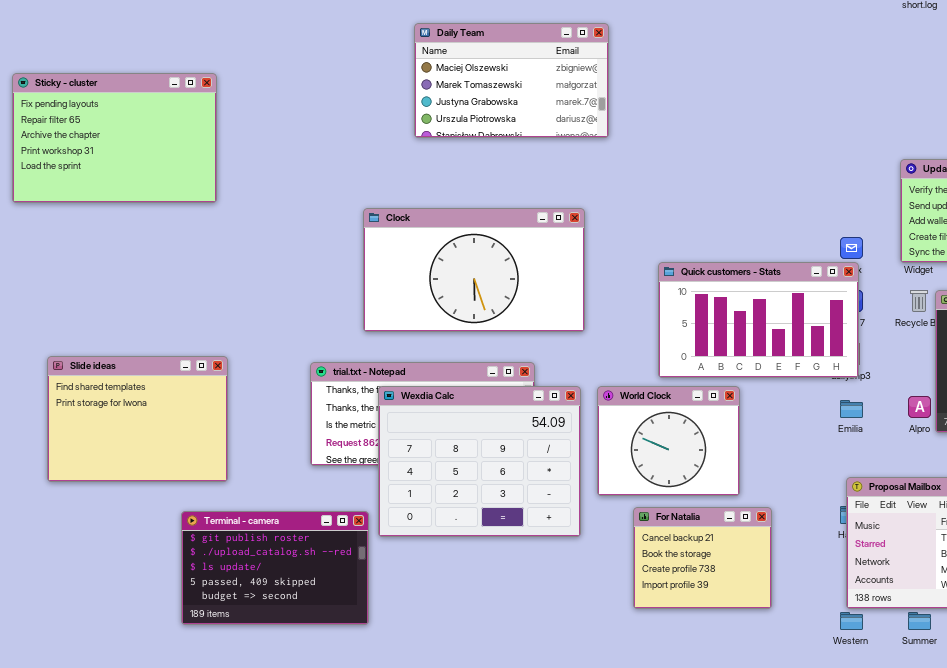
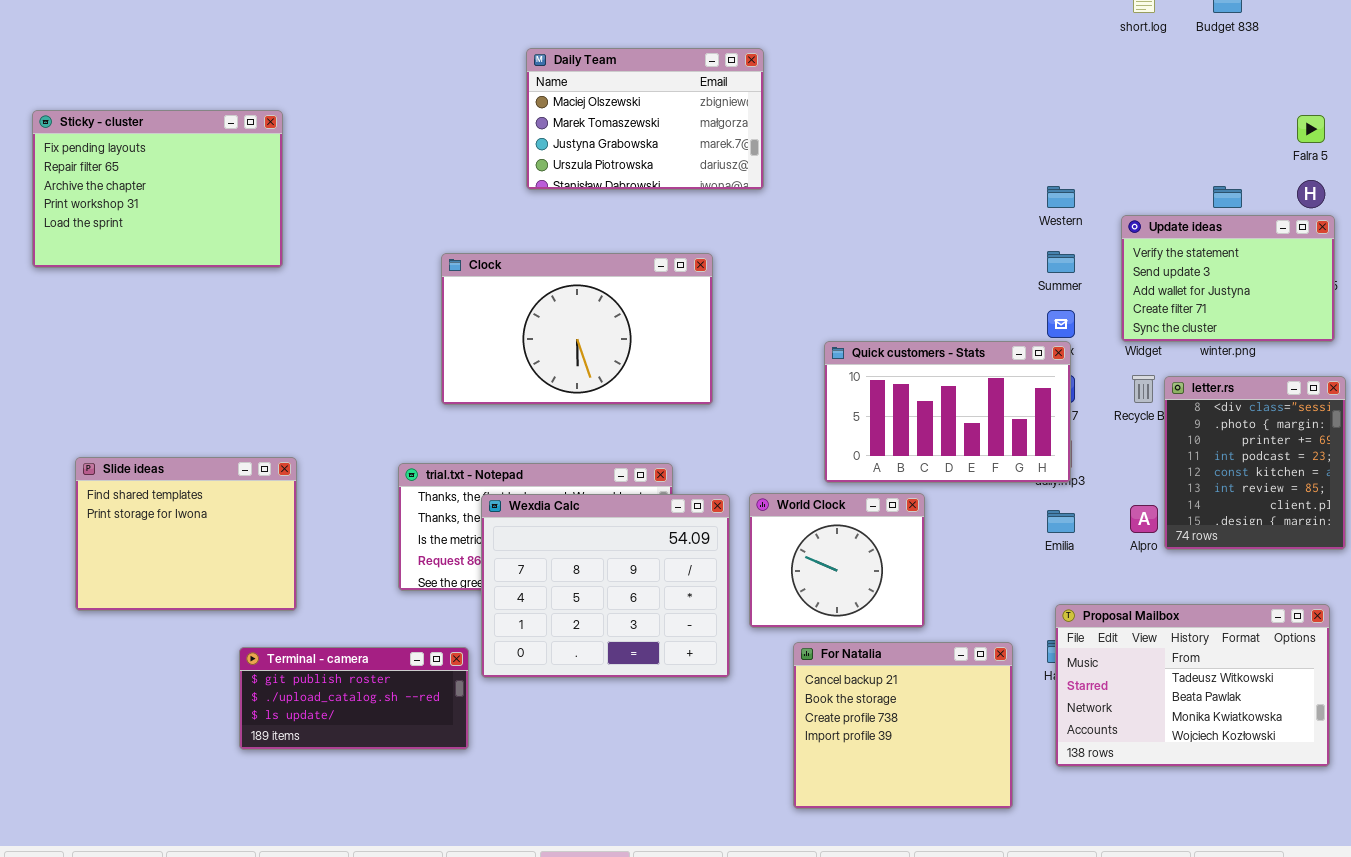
Clock: [363,208,585,332] -> [441,253,713,405], moved
For Natalia: [633,507,772,609] -> [793,642,1013,809], resized
Terminal - camera: [181,511,369,625] -> [239,647,469,750], resized
Western: [840,612,863,630] -> [1047,186,1075,208], moved
Summer: [908,612,931,630] -> [1047,251,1075,273], moved

